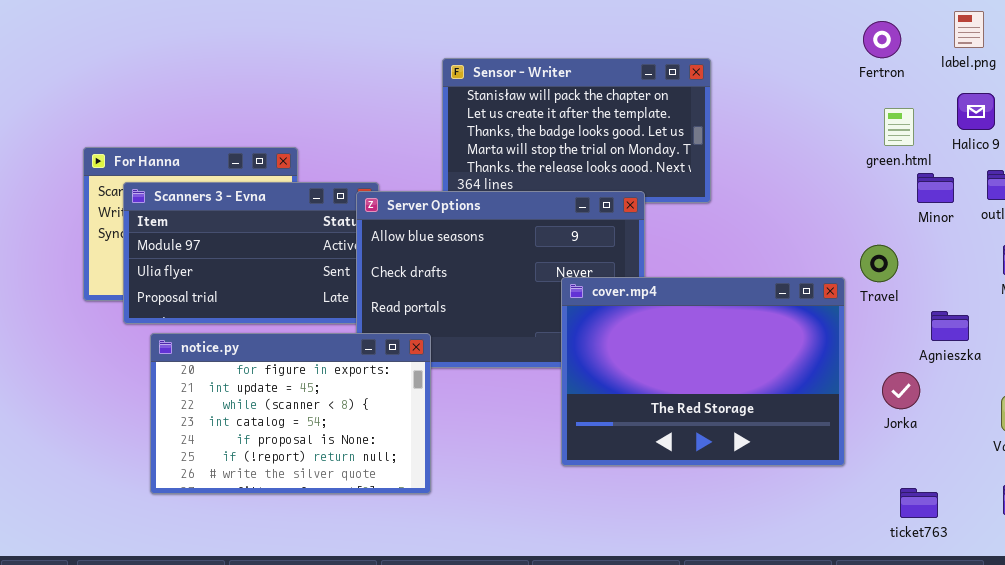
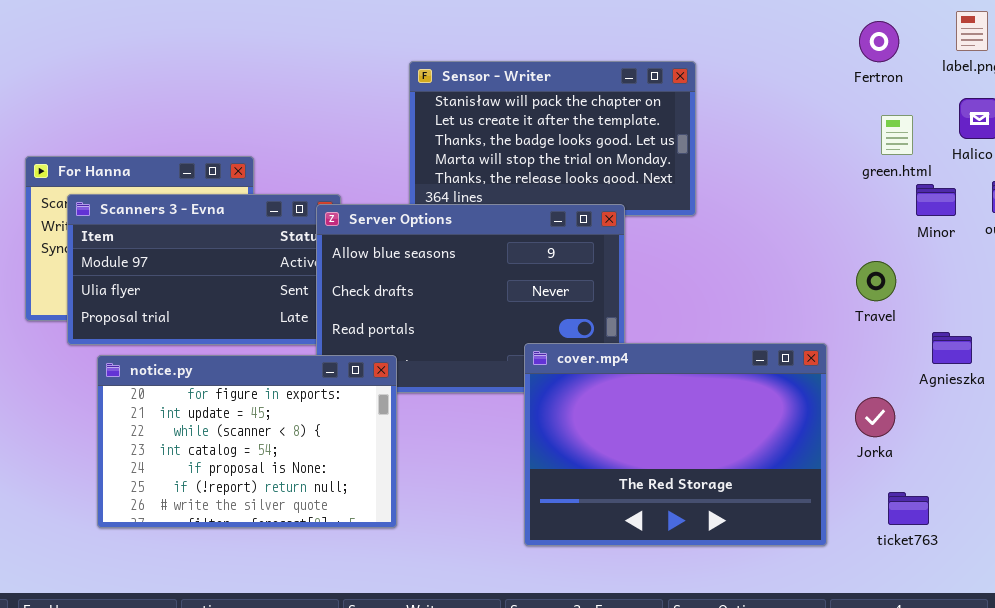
cover.mp4: [561,277,845,466] -> [524,343,827,546], moved
Jorka: [882,372,920,409] -> [855,397,895,437], moved
ticket763: [900,488,938,518] -> [888,492,929,525], moved

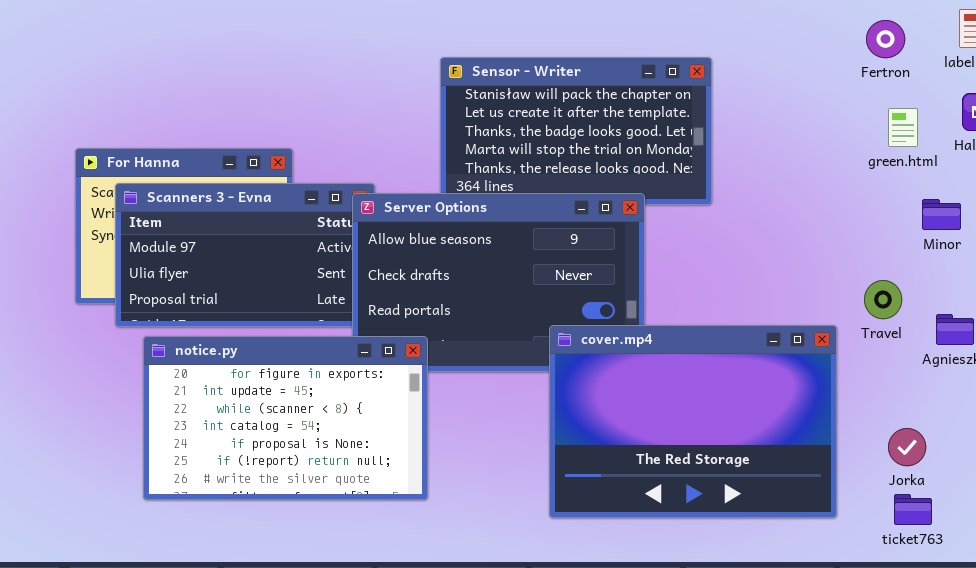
Minor: [916,184,956,216] -> [922,199,961,230], moved
Travel: [856,261,896,301] -> [864,280,902,319], moved
Jorka: [855,397,895,437] -> [888,428,926,466], moved
ticket763: [888,492,929,525] -> [894,494,932,525], moved

